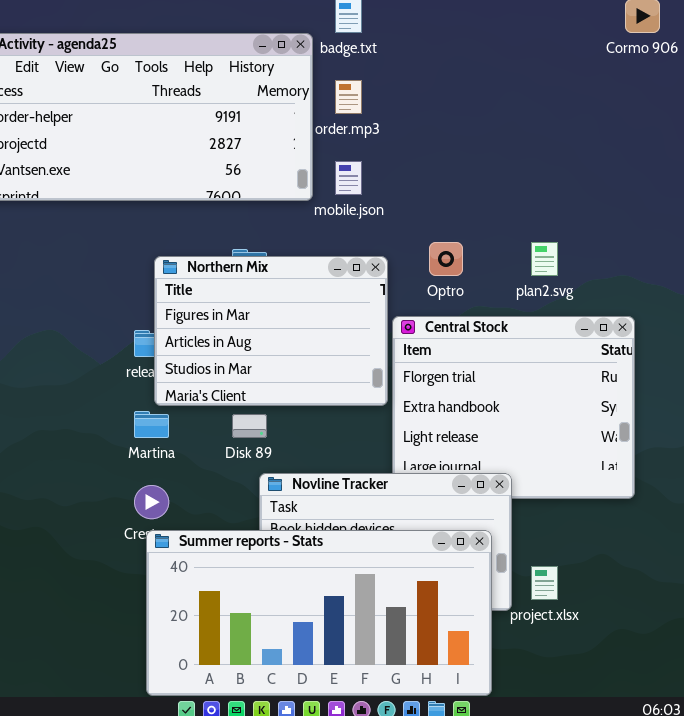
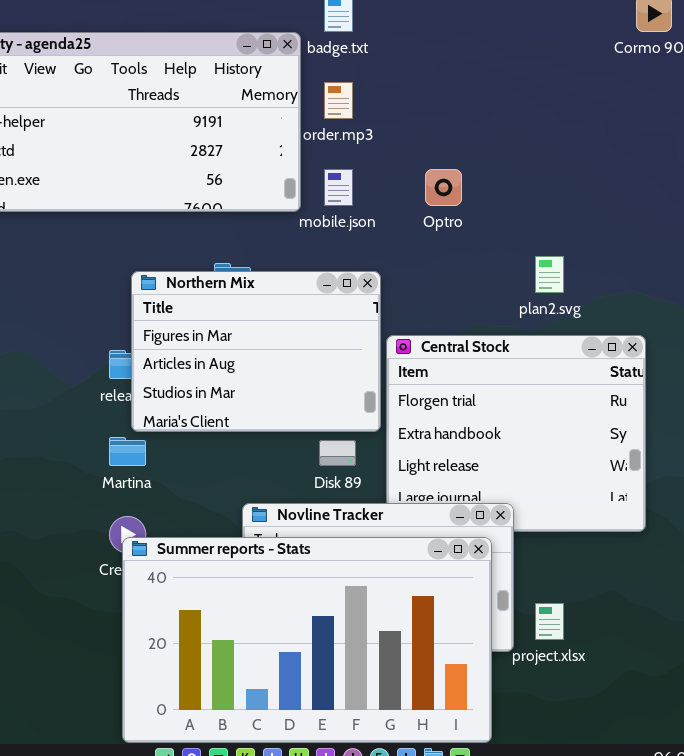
Optro: [429,242,463,276] -> [425,169,462,206], moved
Disk 89: [232,414,267,438] -> [319,440,356,466], moved
Summer reports - Stats: [146,530,492,696] -> [122,537,492,743], resized

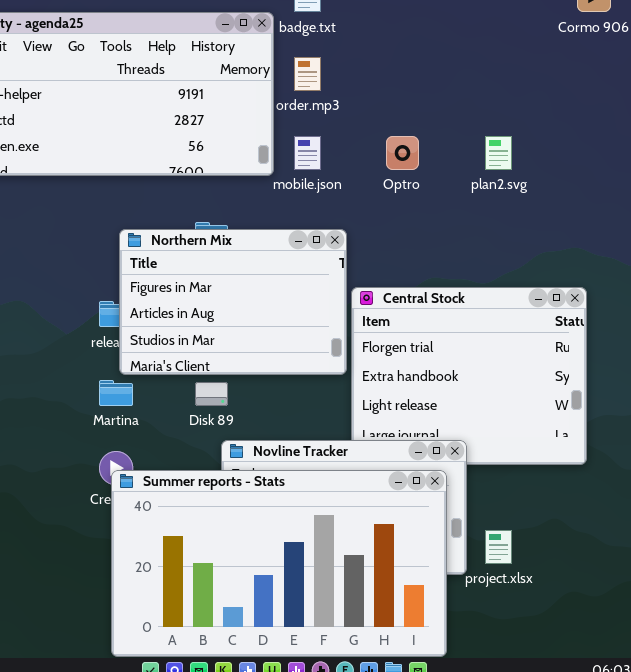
plan2.svg: [535,256,564,293] -> [485,136,512,170], moved
Disk 89: [319,440,356,466] -> [195,382,228,406], moved

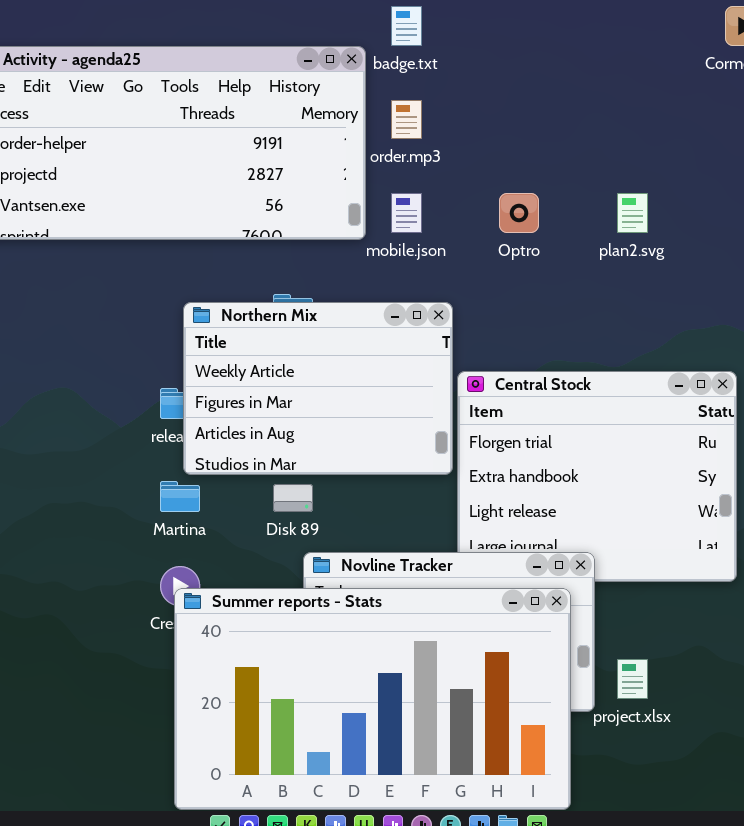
Northern Mix: [119,229,347,375] -> [183,302,453,475], scrolled up 1 row

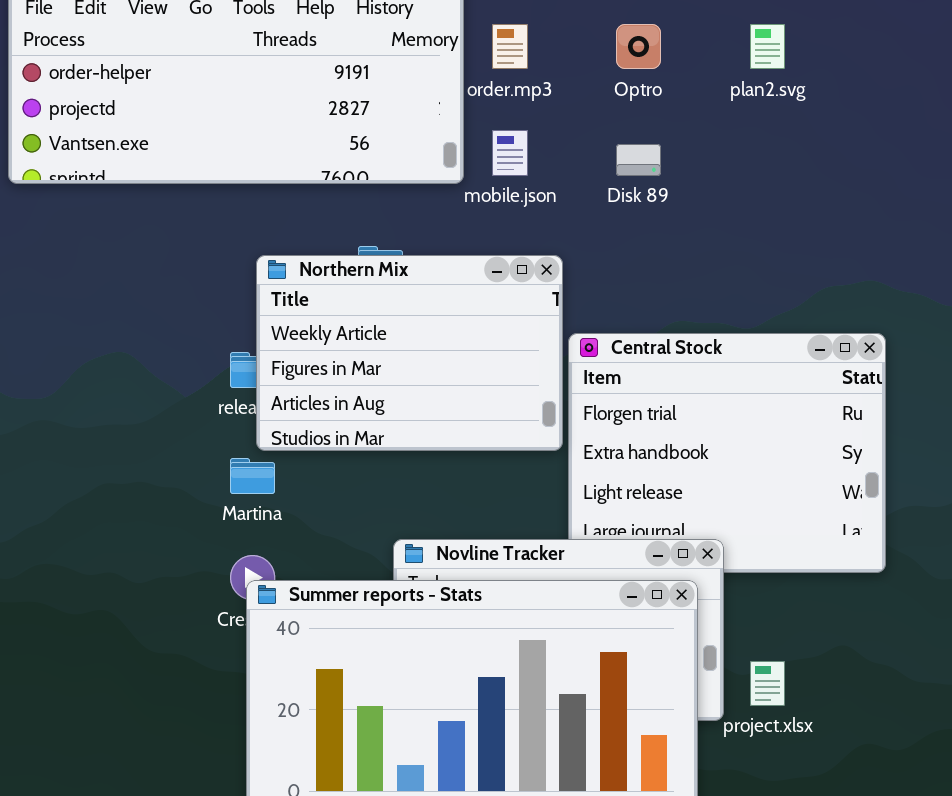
Optro: [499,193,539,233] -> [616,24,661,69], moved
plan2.svg: [617,193,648,233] -> [750,24,785,69], moved
Disk 89: [273,484,313,512] -> [616,144,661,176], moved

